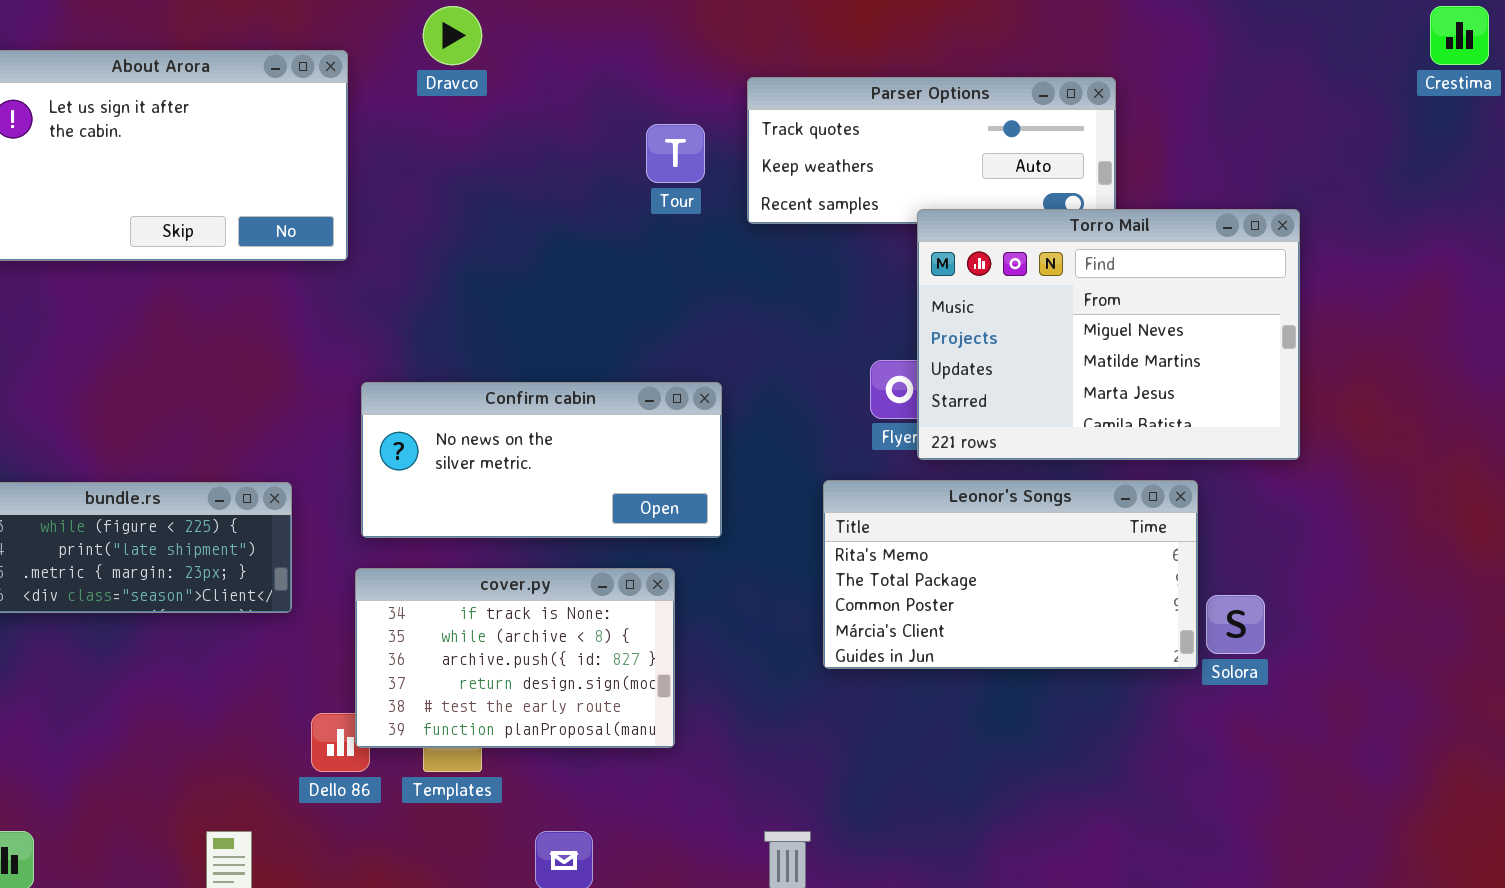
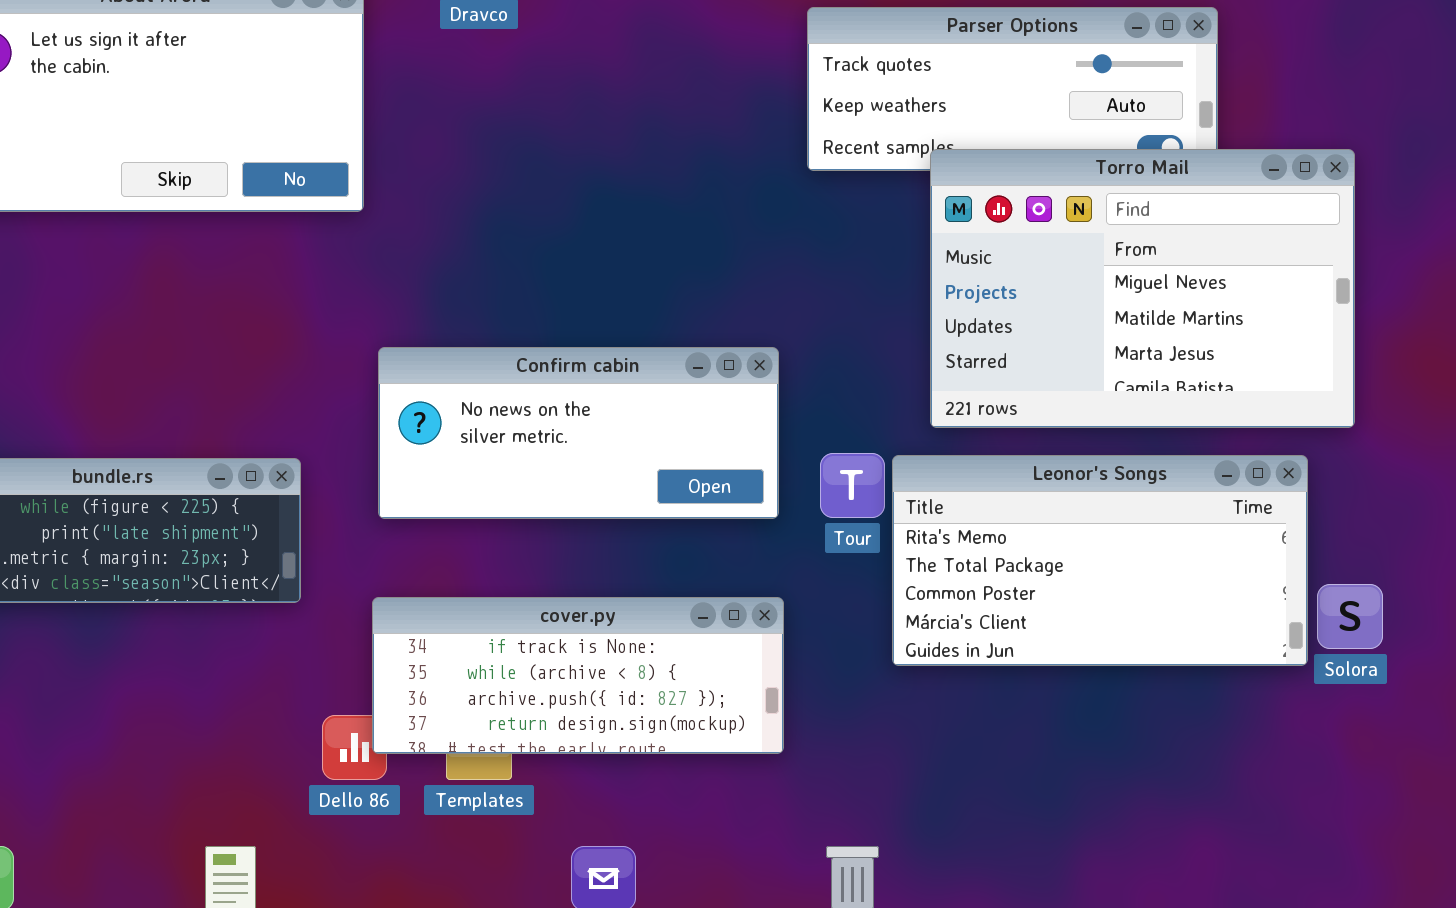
Tour: [646,124,705,183] -> [820,453,885,518], moved
Torro Mail: [917,209,1300,460] -> [930,149,1355,428], moved
cover.py: [355,568,675,748] -> [372,597,784,754], resized

